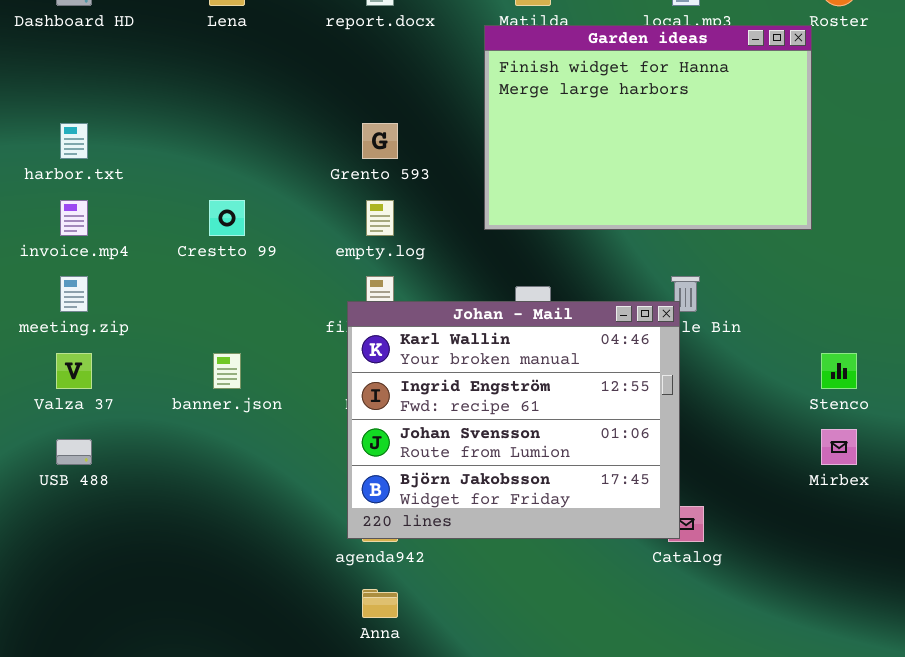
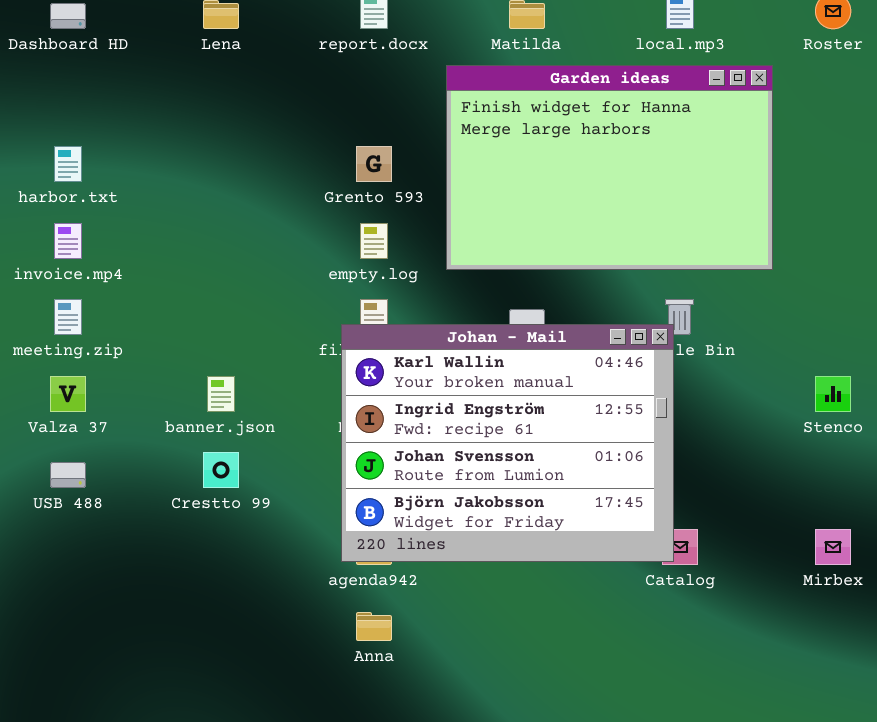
Garden ideas: [484,25,812,230] -> [446,65,773,270], moved
Crestto 99: [209,200,245,236] -> [203,452,239,488], moved
Mirbex: [821,429,857,465] -> [815,529,851,565], moved

